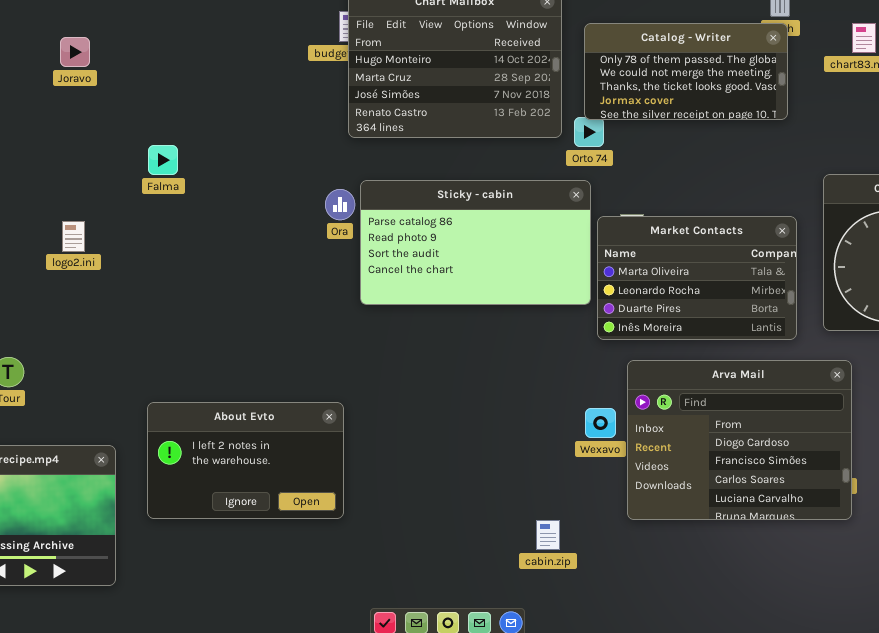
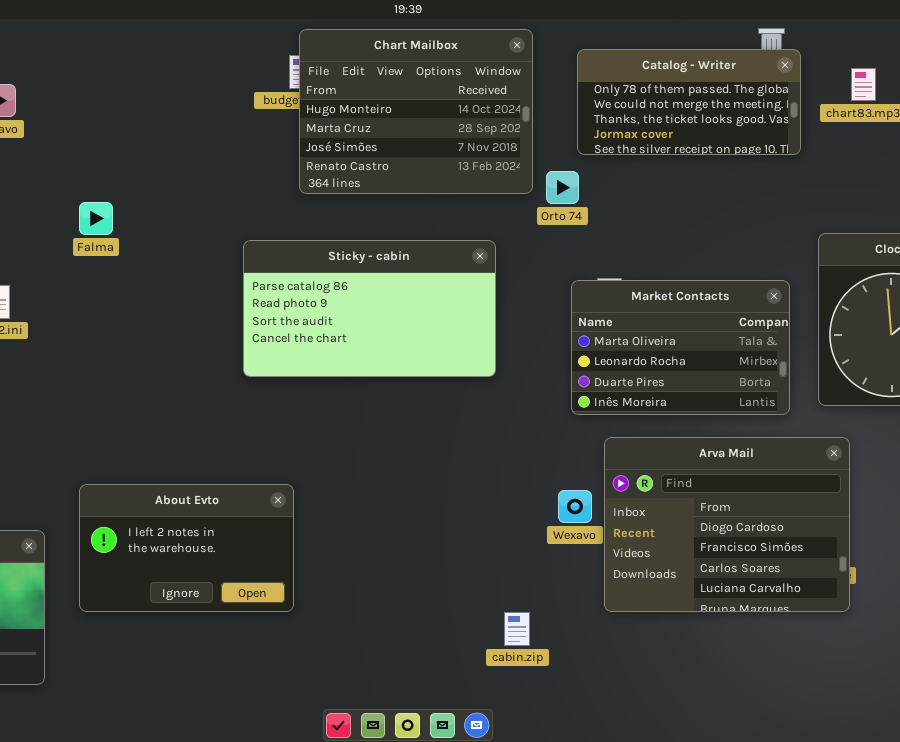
Catalog - Writer: [584,23,788,120] -> [577,49,801,155], moved
Sticky - cabin: [360,180,591,305] -> [243,240,496,377], moved

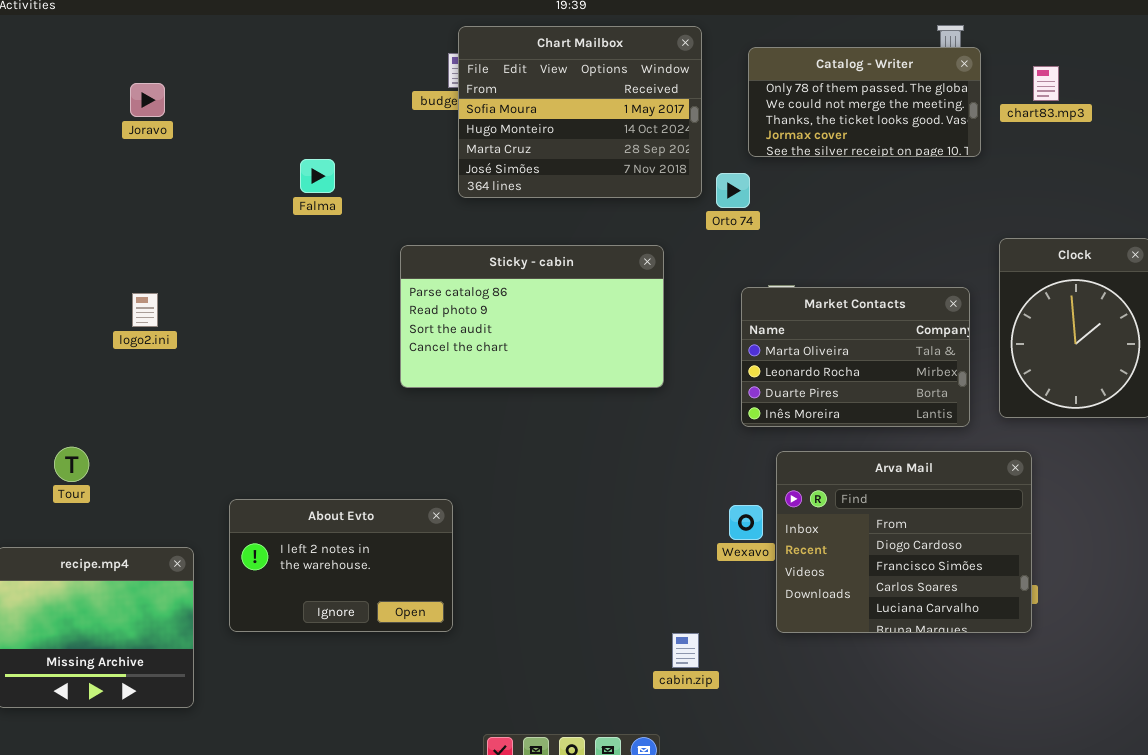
Chart Mailbox: [299,29,533,194] -> [458,26,702,198], scrolled up 1 row
Falma: [79,202,113,235] -> [300,159,335,193], moved

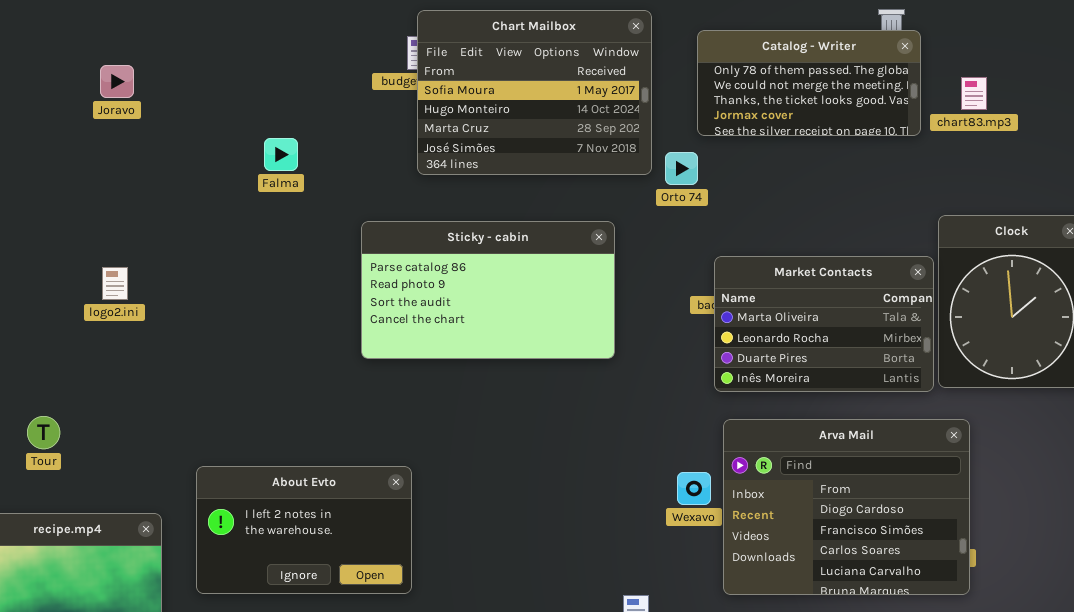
chart83.mp3: [1033,66,1059,101] -> [961,77,987,110], moved
Market Contacts: [741,287,970,427] -> [714,256,934,392], moved

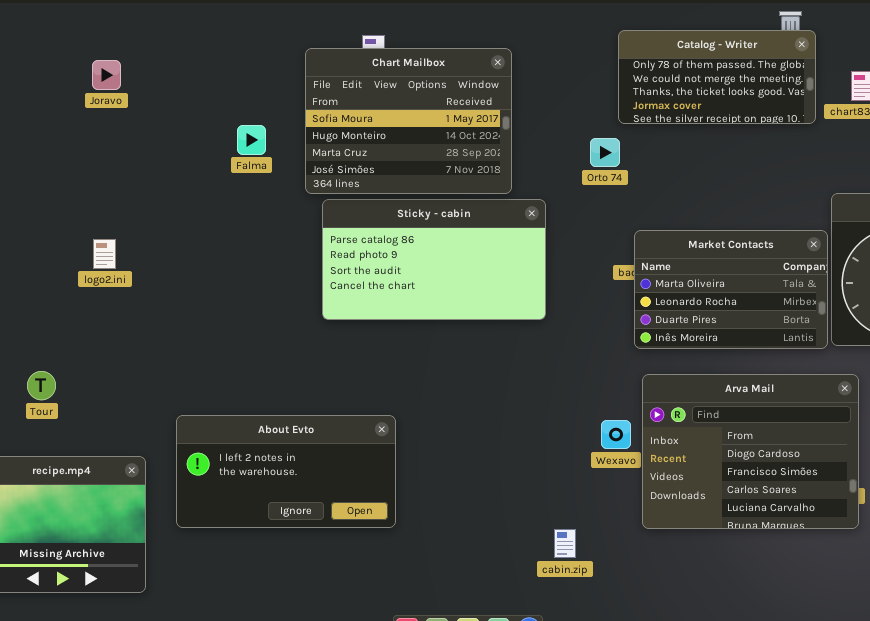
Chart Mailbox: [417,10,652,175] -> [305,48,512,194], moved
About Evto: [196,466,412,594] -> [176,415,396,528], resized

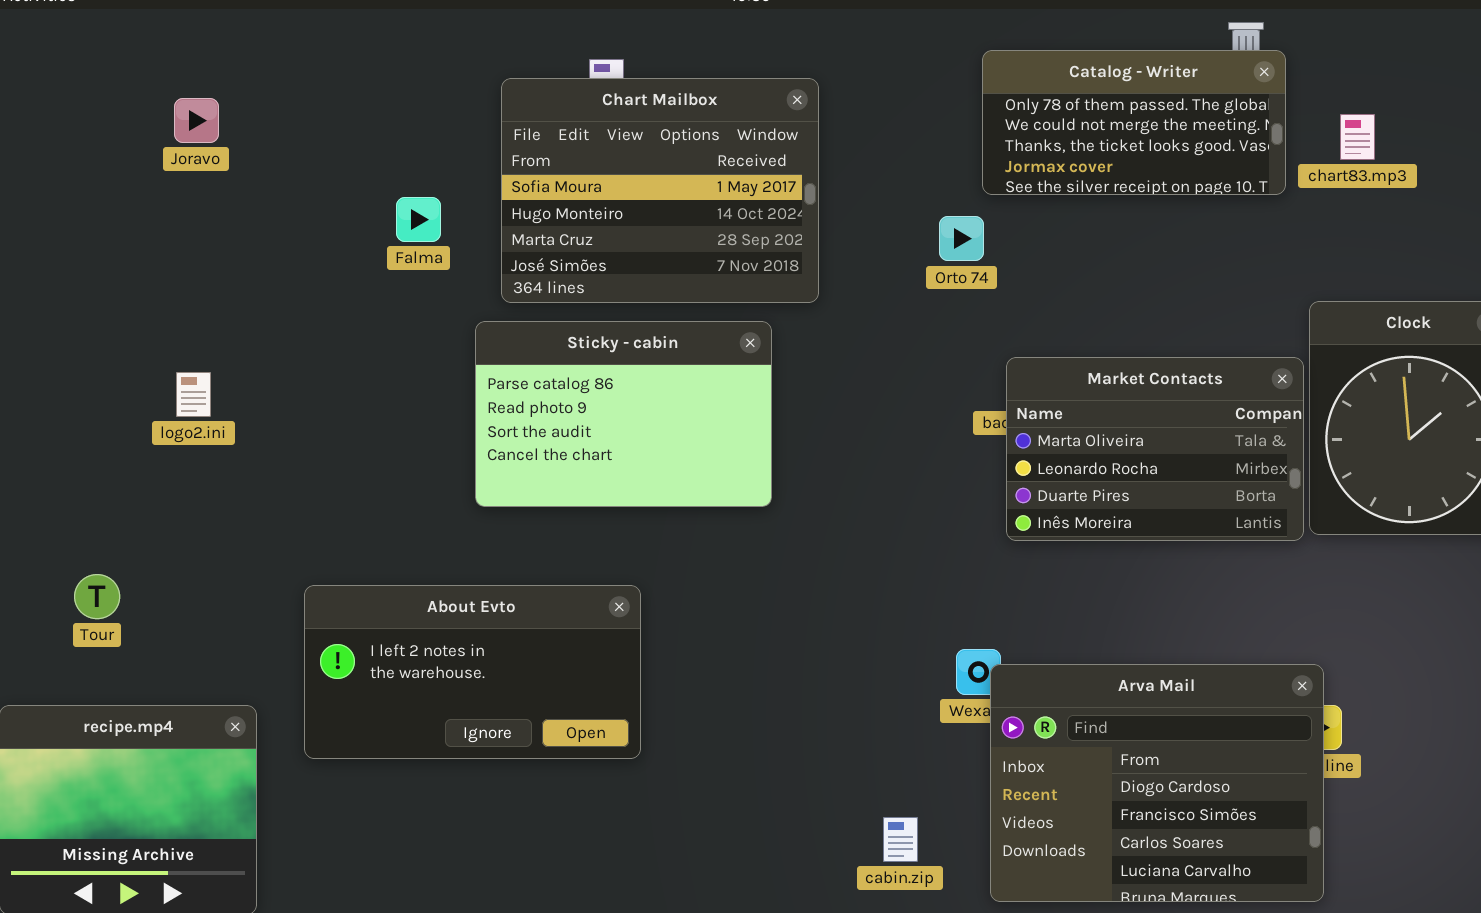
Sticky - cabin: [322,199,546,320] -> [475,321,772,507], moved, resized
Arva Mail: [642,374,859,529] -> [990,664,1324,902], moved
About Evto: [176,415,396,528] -> [304,585,641,759], moved

